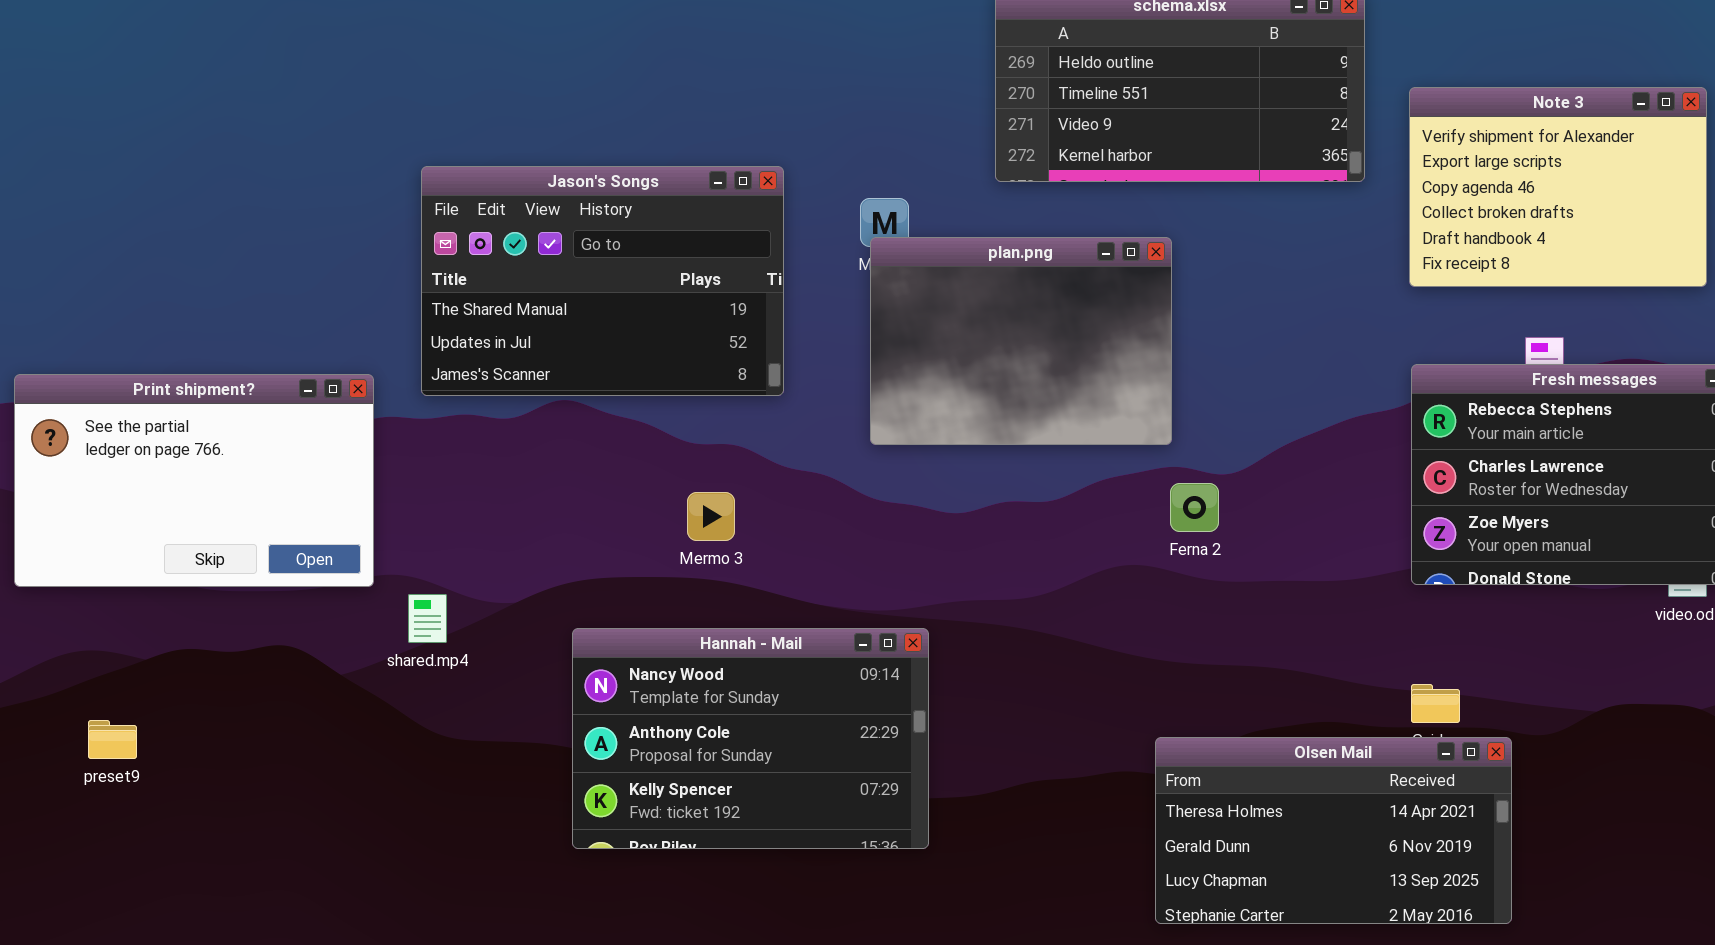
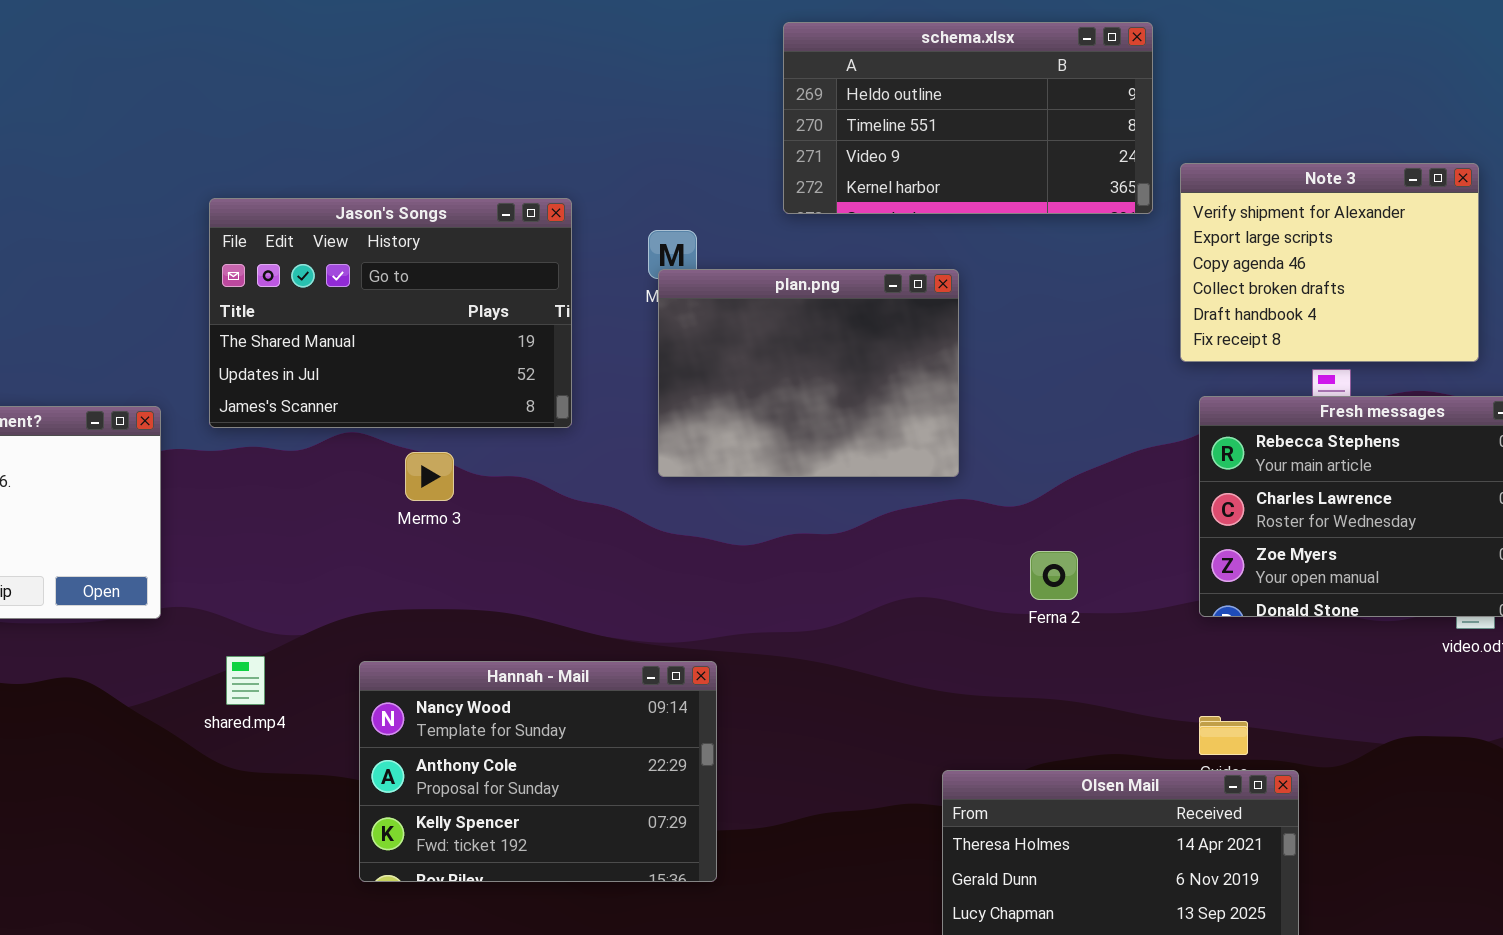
Note 3: [1409,87,1707,287] -> [1180,163,1479,362], moved
Ferna 2: [1170,483,1219,532] -> [1030,551,1078,600], moved
Mermo 3: [687,492,735,541] -> [405,452,454,501], moved
shared.mp4: [408,594,447,643] -> [226,656,265,705], moved

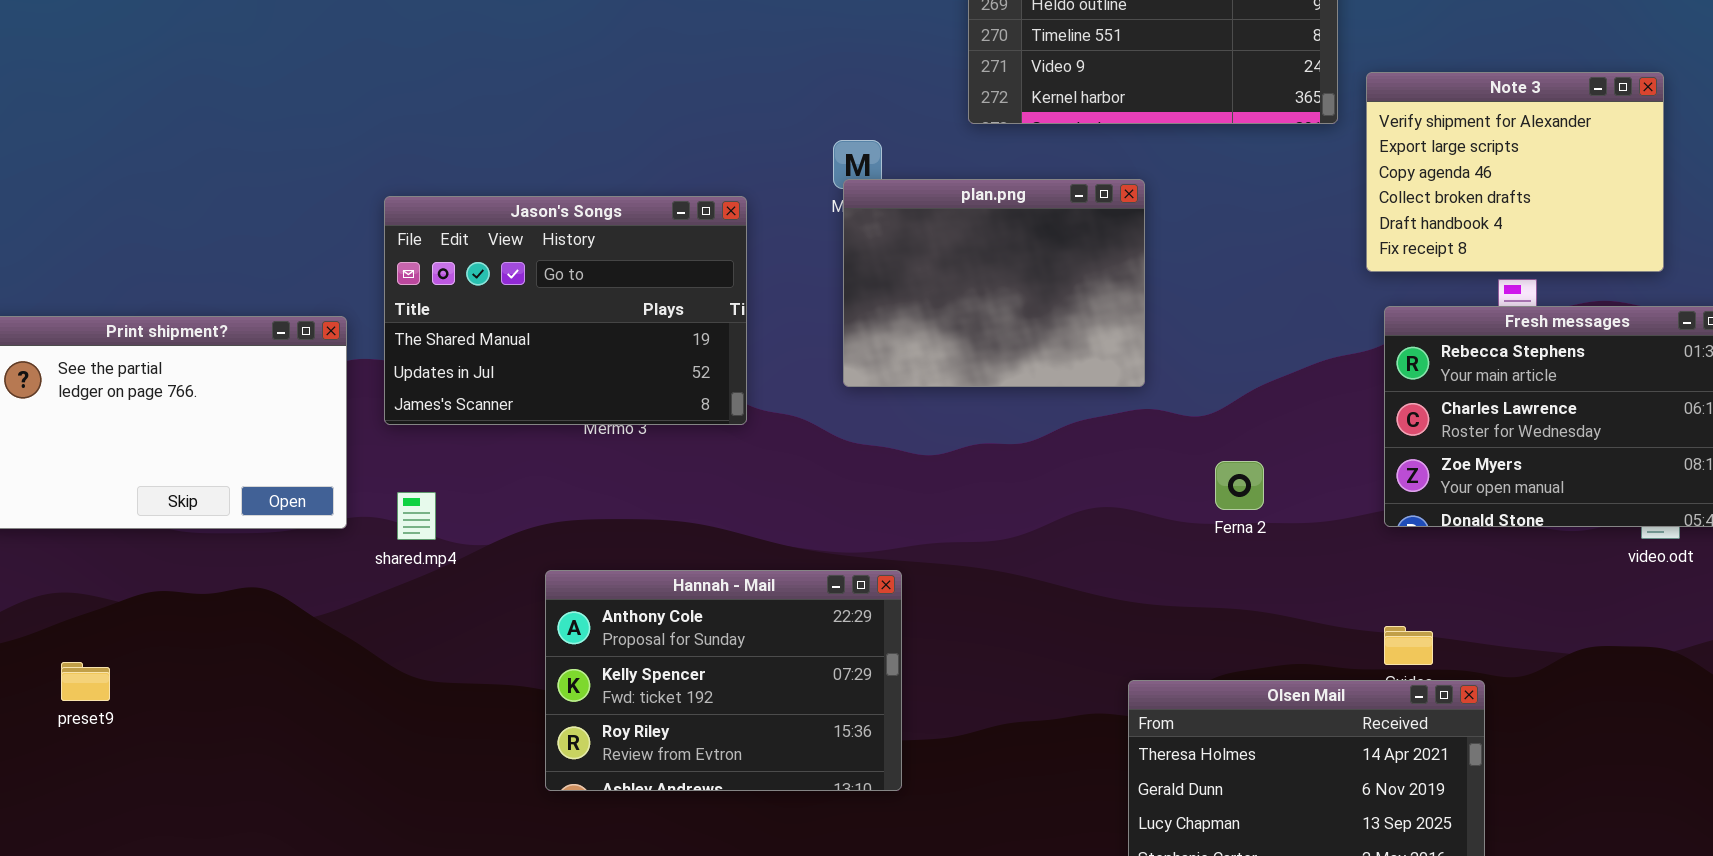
Jason's Songs: [209,198,572,428] -> [384,196,747,425], moved
shared.mp4: [226,656,265,705] -> [397,492,436,540], moved
Hannah - Mail: [359,661,717,882] -> [545,570,902,791], scrolled down 1 row

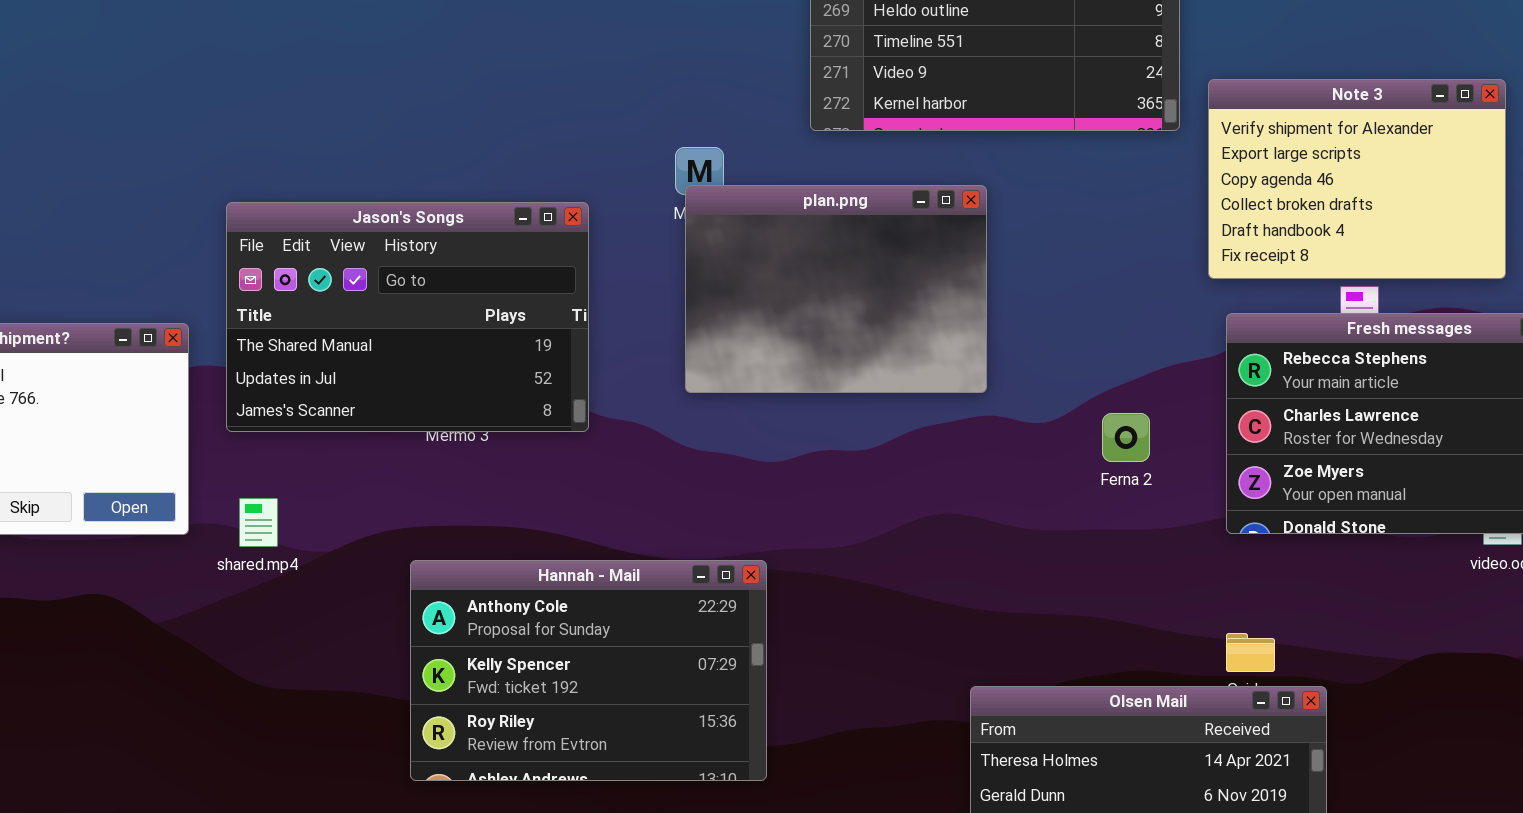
Ferna 2: [1215,461,1264,510] -> [1102,413,1150,462], moved
Hannah - Mail: [545,570,902,791] -> [410,560,767,781], moved

